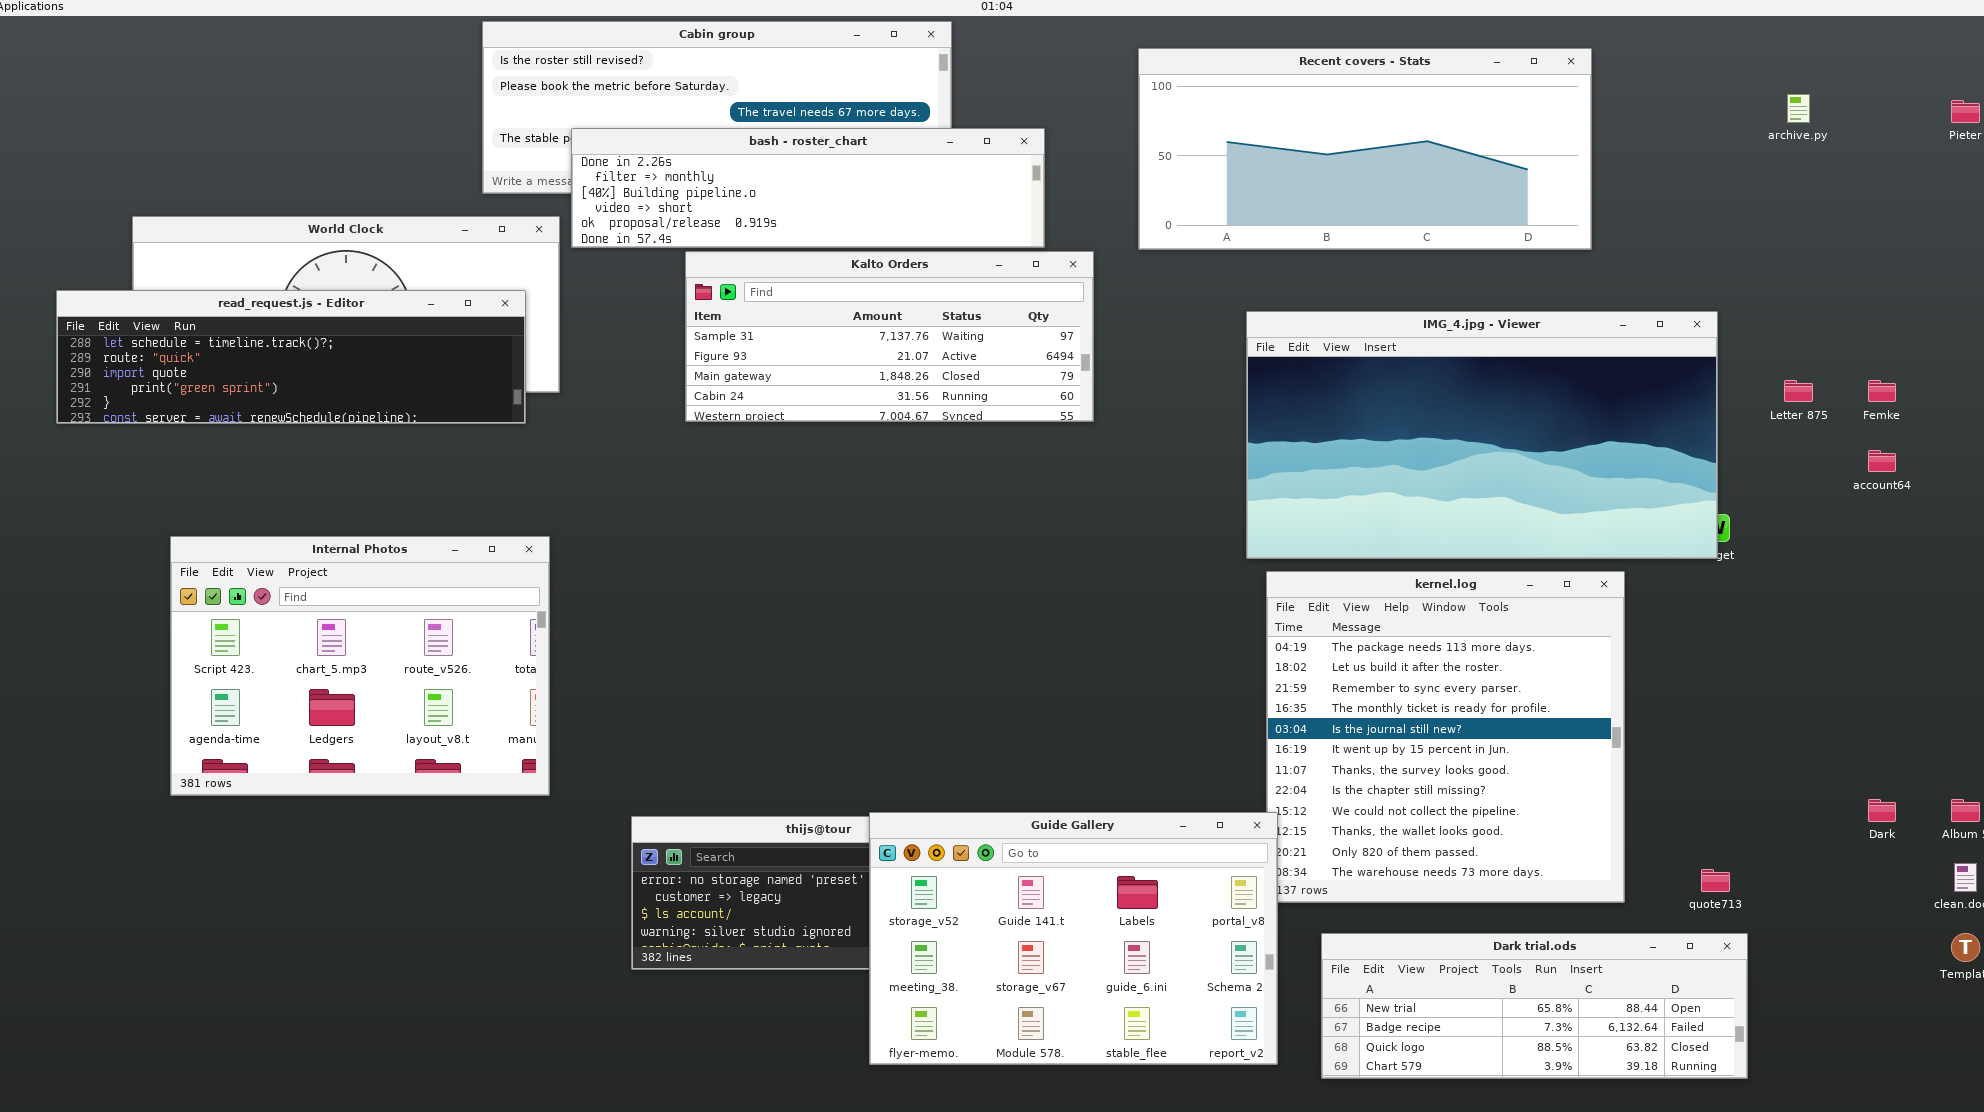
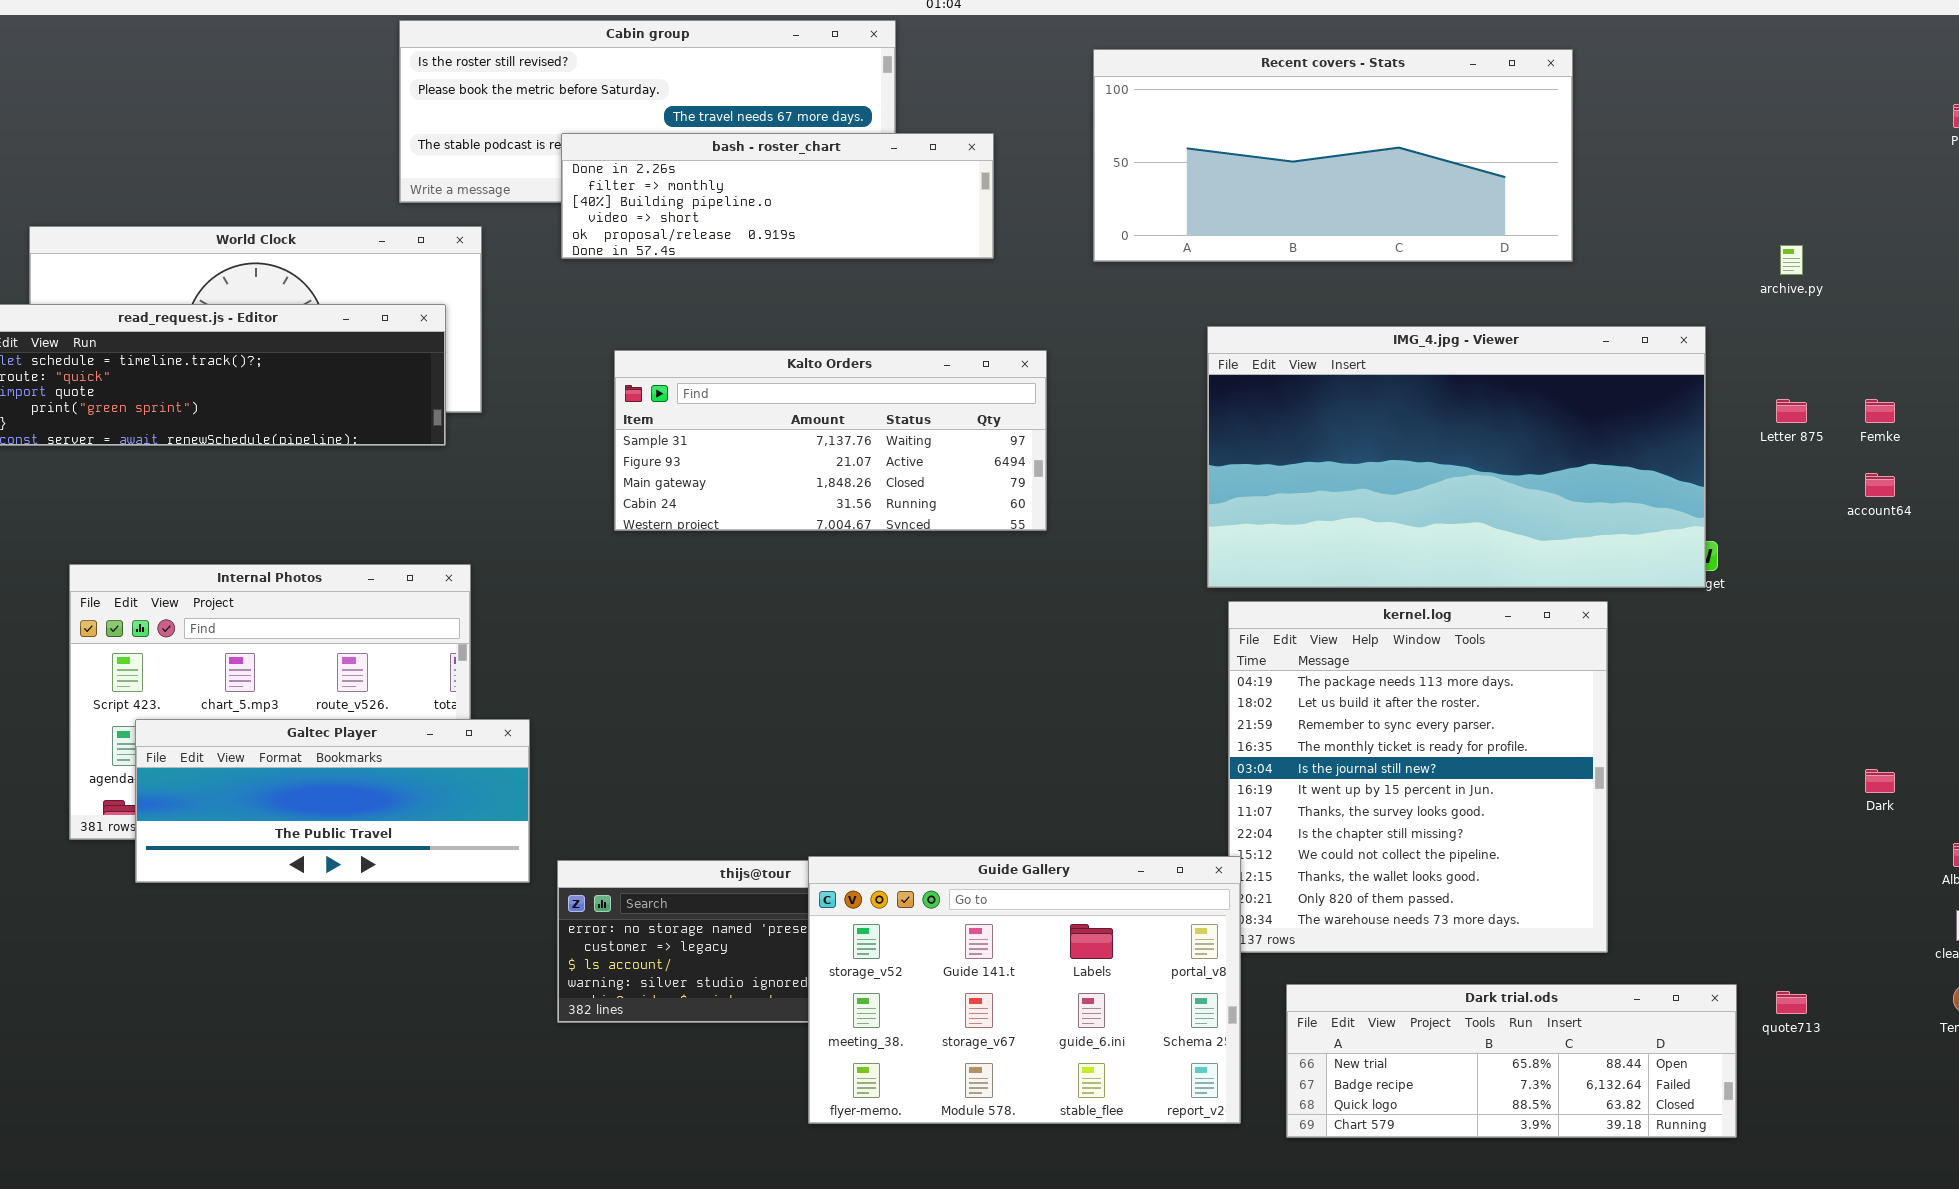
archive.py: [1787,94,1810,123] -> [1780,245,1803,275], moved
bash - roster_chart: [571,128,1045,248] -> [561,133,994,259], resized
Kalto Orders: [685,251,1094,422] -> [614,350,1047,531], moved
Galtec Player: none -> [135,719,530,883], opened
Dark: [1868,799,1896,822] -> [1865,769,1895,793], moved
quote713: [1701,869,1730,892] -> [1776,991,1807,1014], moved

